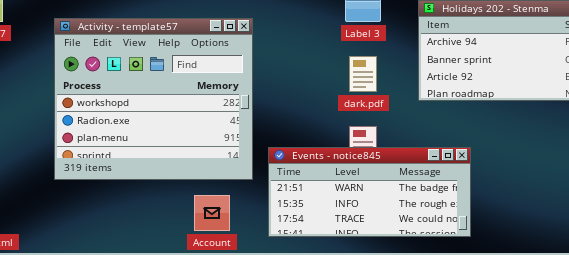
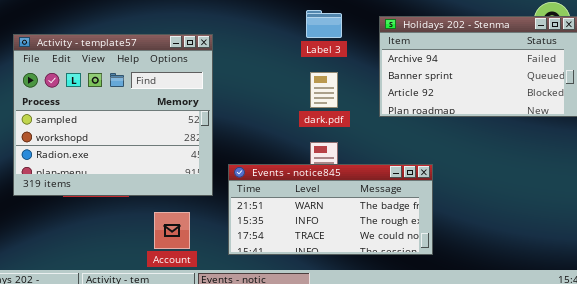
Activity - template57: [54,18,253,180] -> [13,34,213,196], scrolled up 1 row

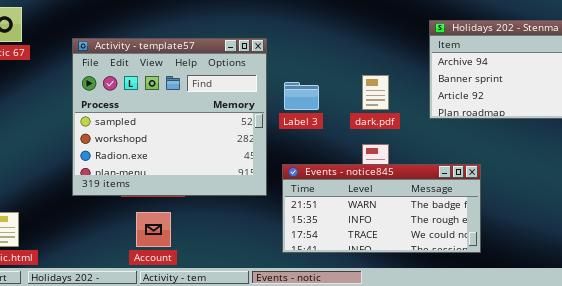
Label 3: [306,10,342,38] -> [284,82,319,110], moved
Account: [154,212,190,249] -> [136,212,171,247], moved

